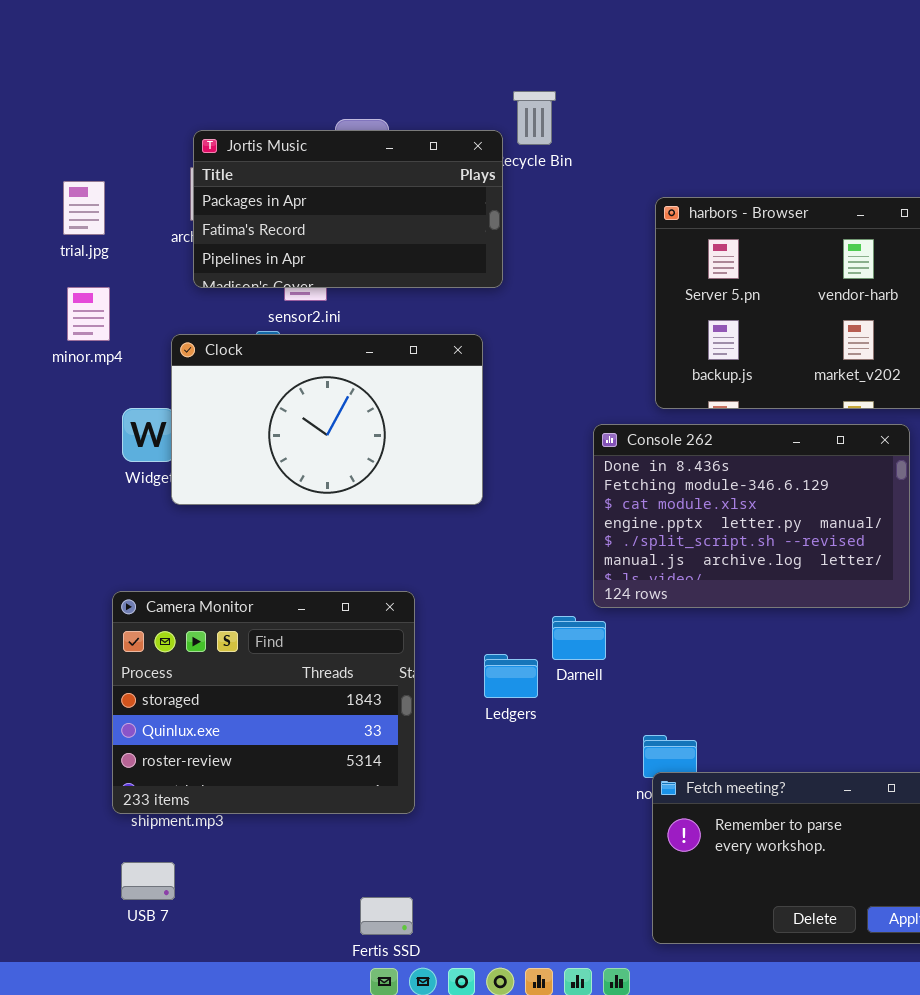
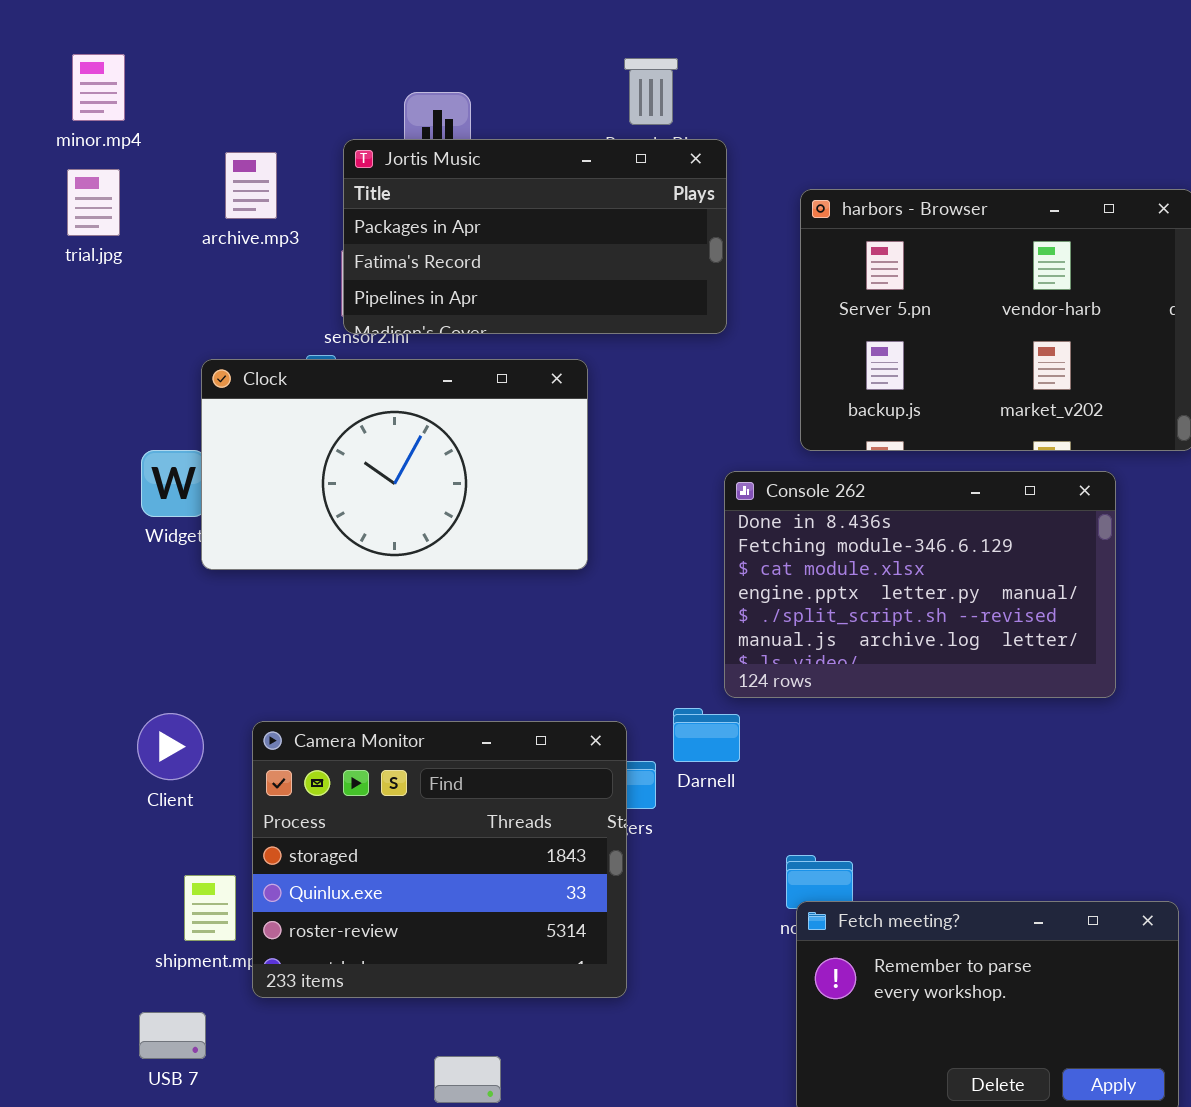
Jortis Music: [193,130,503,288] -> [343,139,727,334], moved
minor.mp4: [67,287,110,341] -> [72,54,125,121], moved
Camera Monitor: [112,591,415,814] -> [252,721,627,998], moved

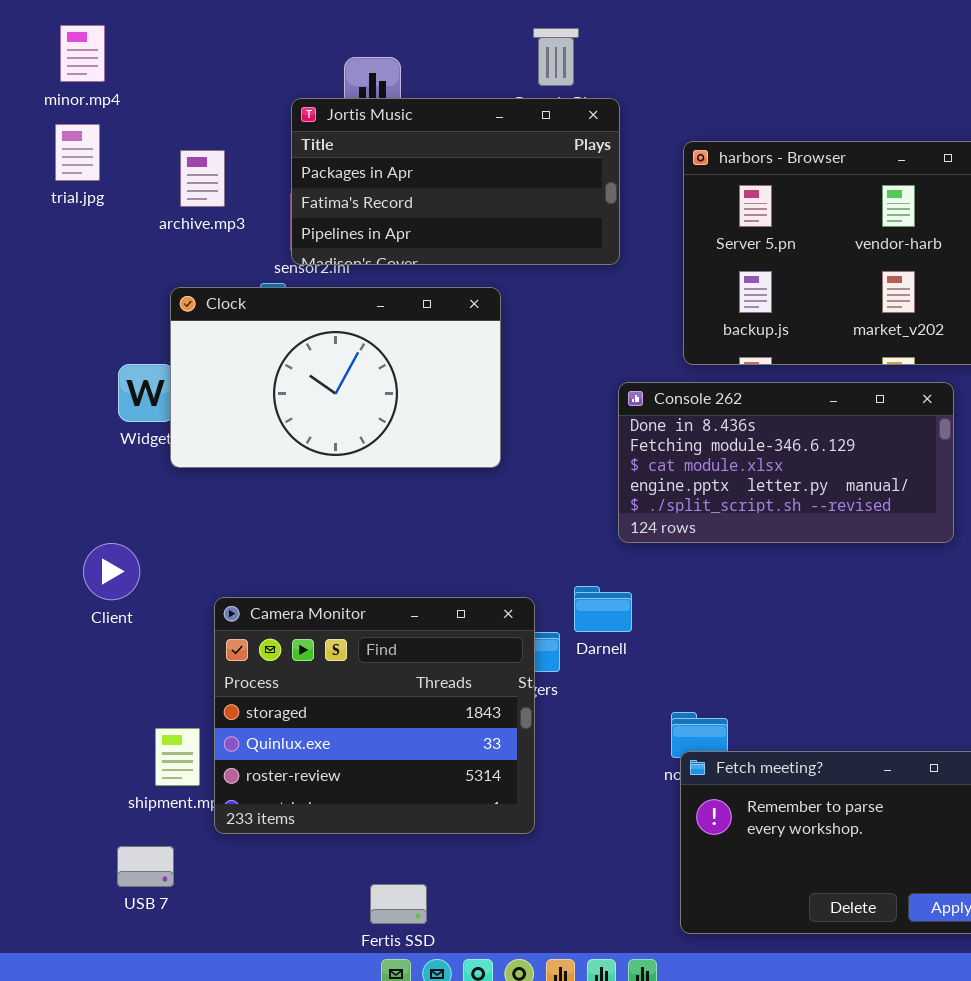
archive.mp3: [225,152,277,219] -> [180,150,225,207], moved
Console 262: [724,471,1116,698] -> [618,382,954,543], resized
Client: [137,713,204,780] -> [83,543,140,600], moved

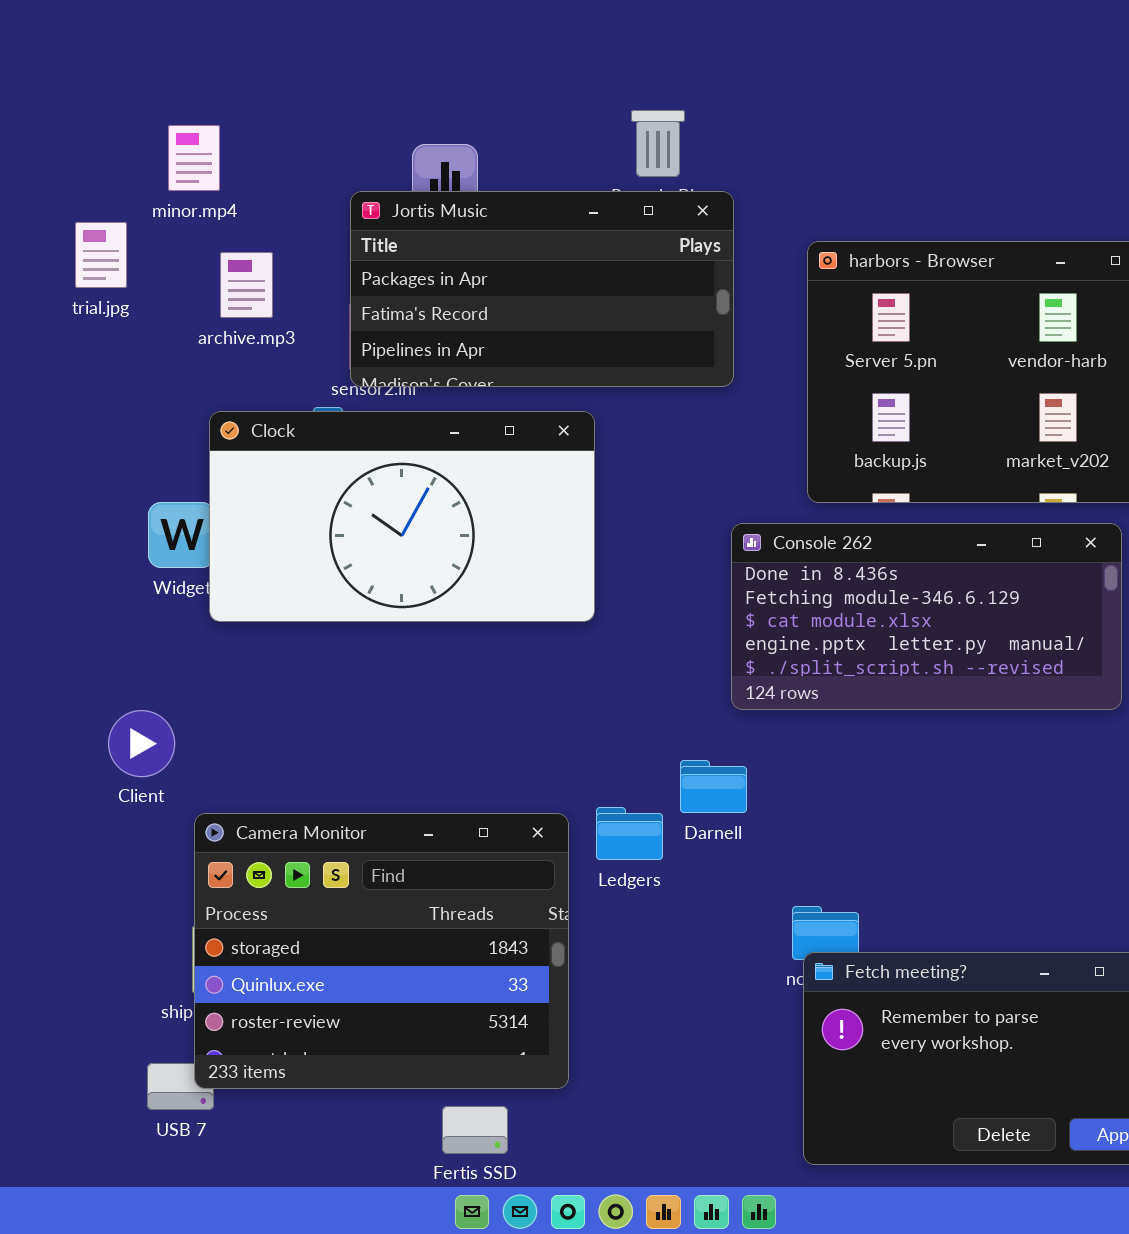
minor.mp4: [60,25,105,82] -> [168,125,220,191], moved
Camera Monitor: [214,597,535,834] -> [194,813,569,1089], moved

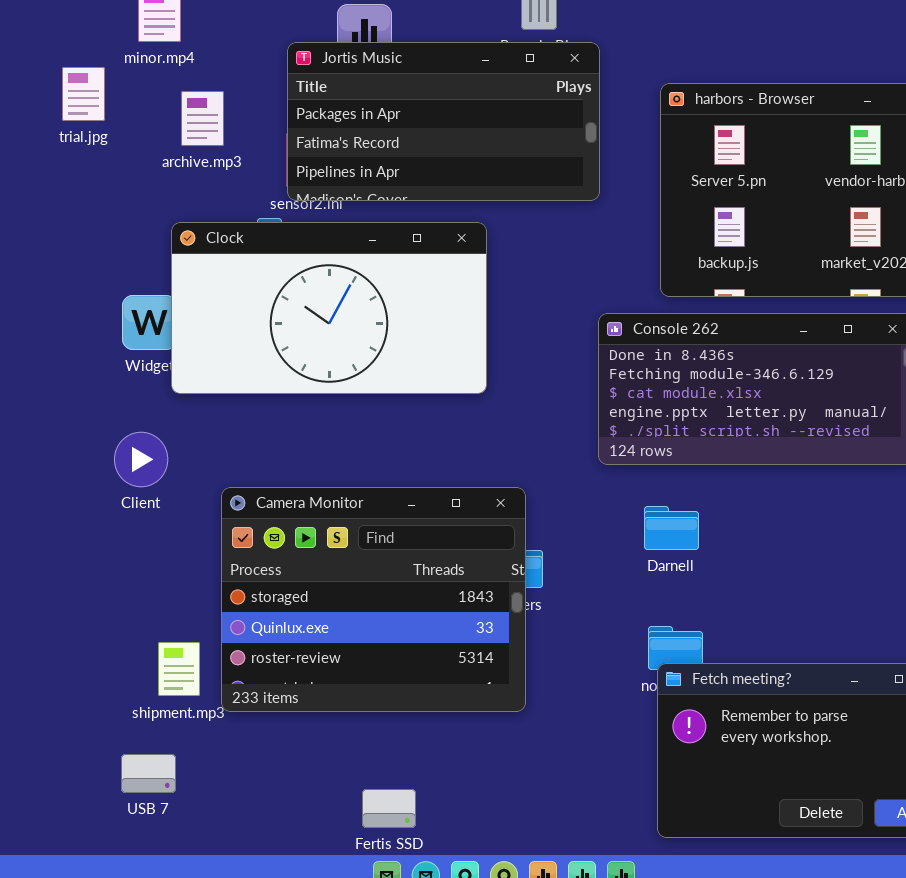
Client: [108,710,175,777] -> [114,432,168,487], moved
Darnell: [680,760,747,813] -> [644,506,699,550], moved
Camera Monitor: [194,813,569,1089] -> [221,487,526,712], moved

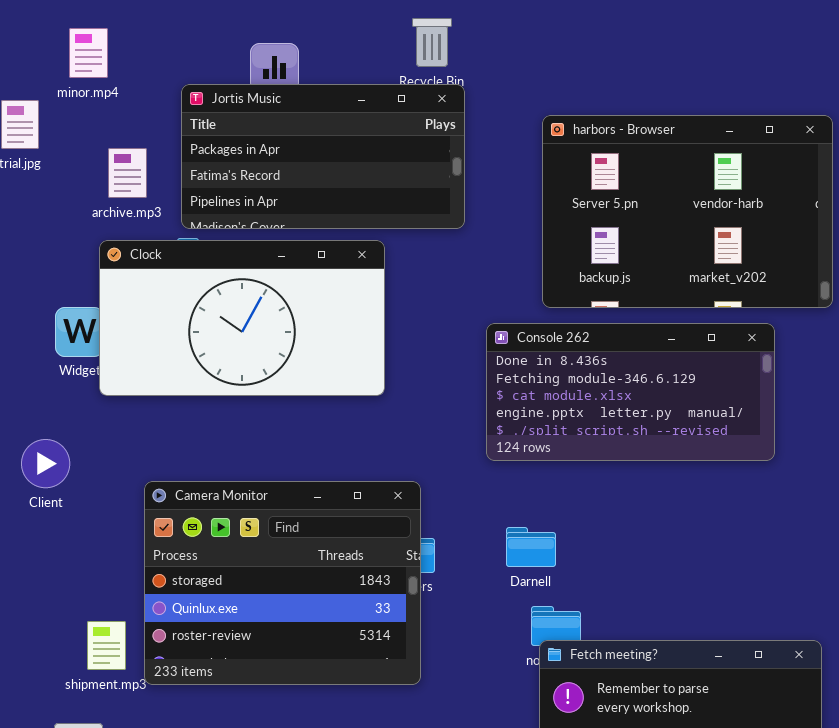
Jortis Music: [287,42,600,201] -> [181,84,465,229], moved
archive.mp3: [181,91,224,146] -> [108,148,147,198], moved
Client: [114,432,168,487] -> [21,439,70,488], moved
Darnell: [644,506,699,550] -> [506,527,556,567], moved

